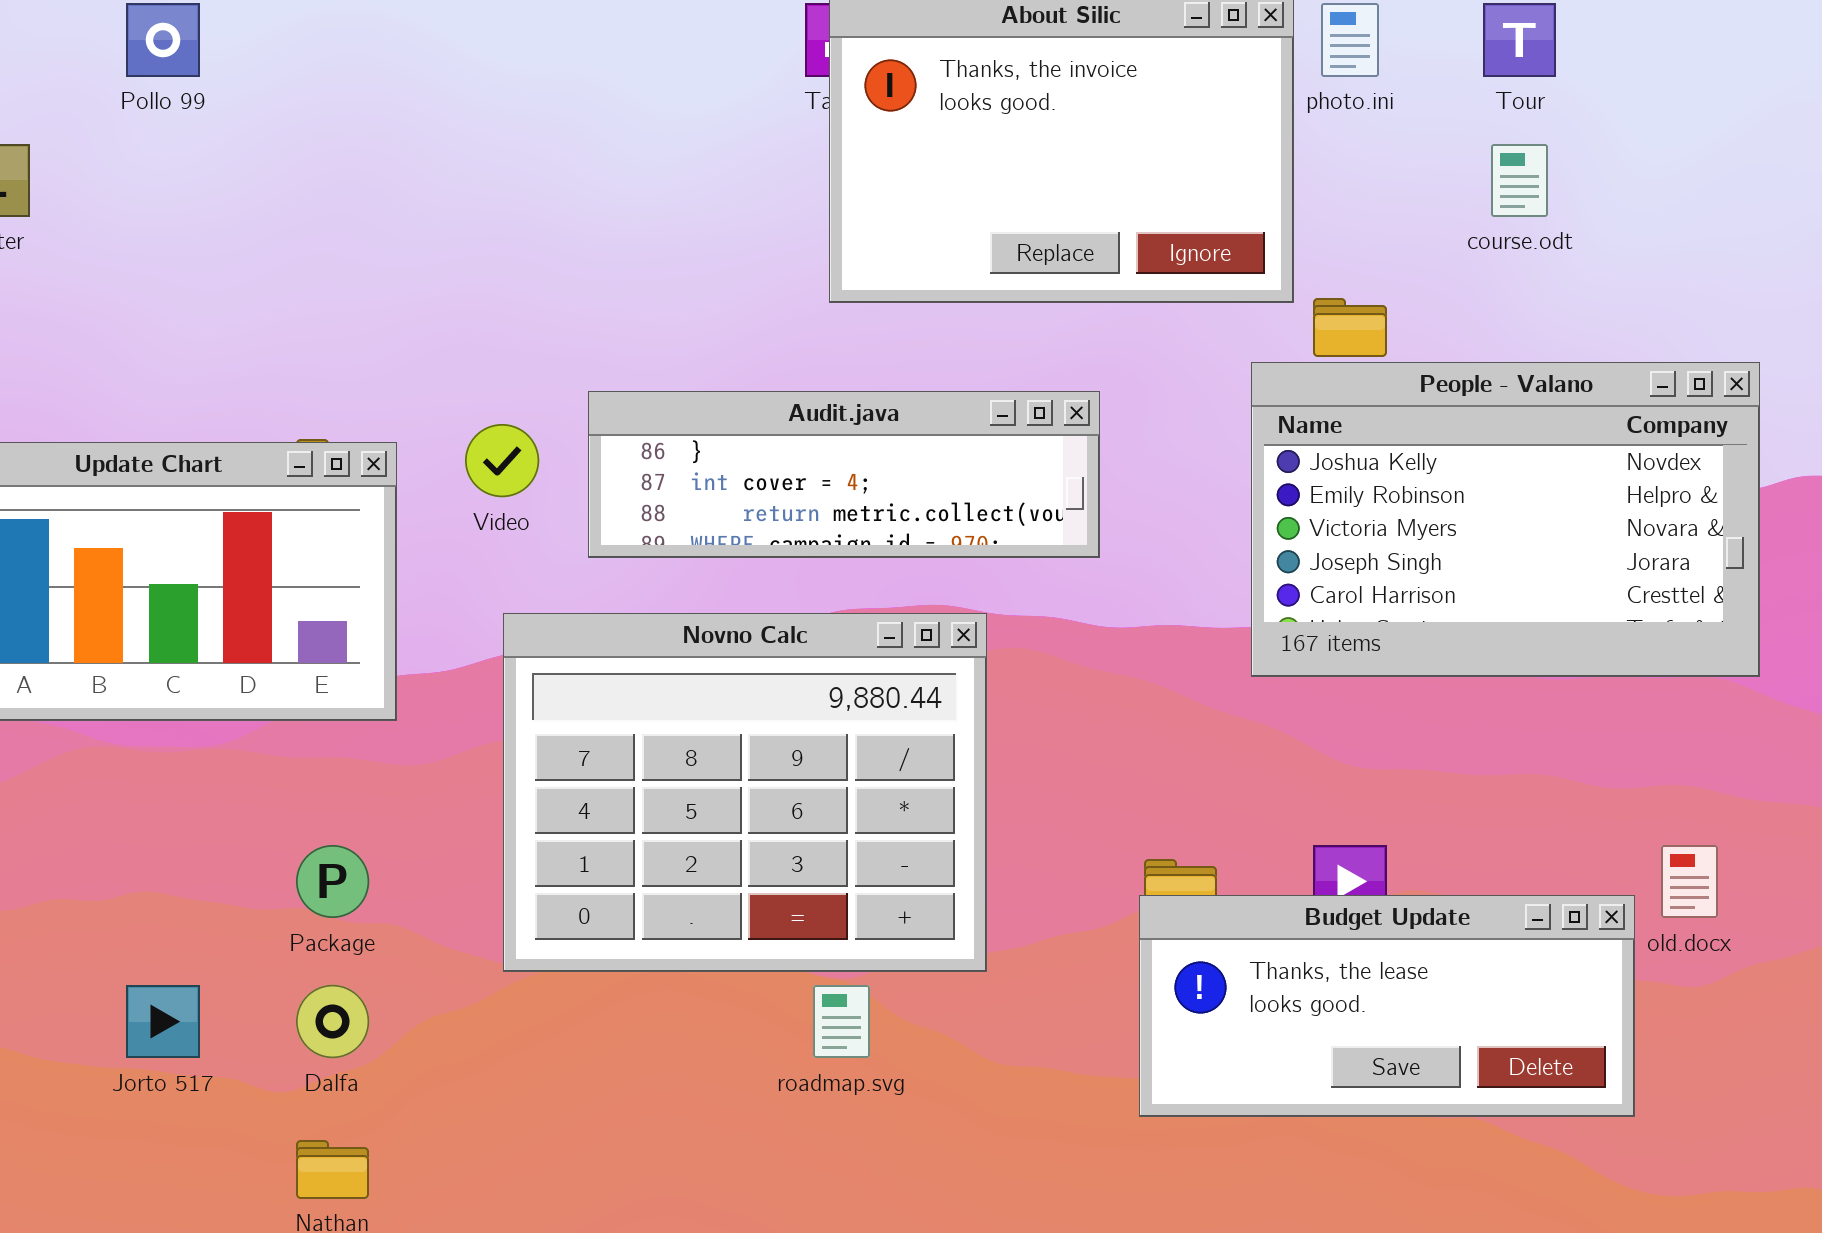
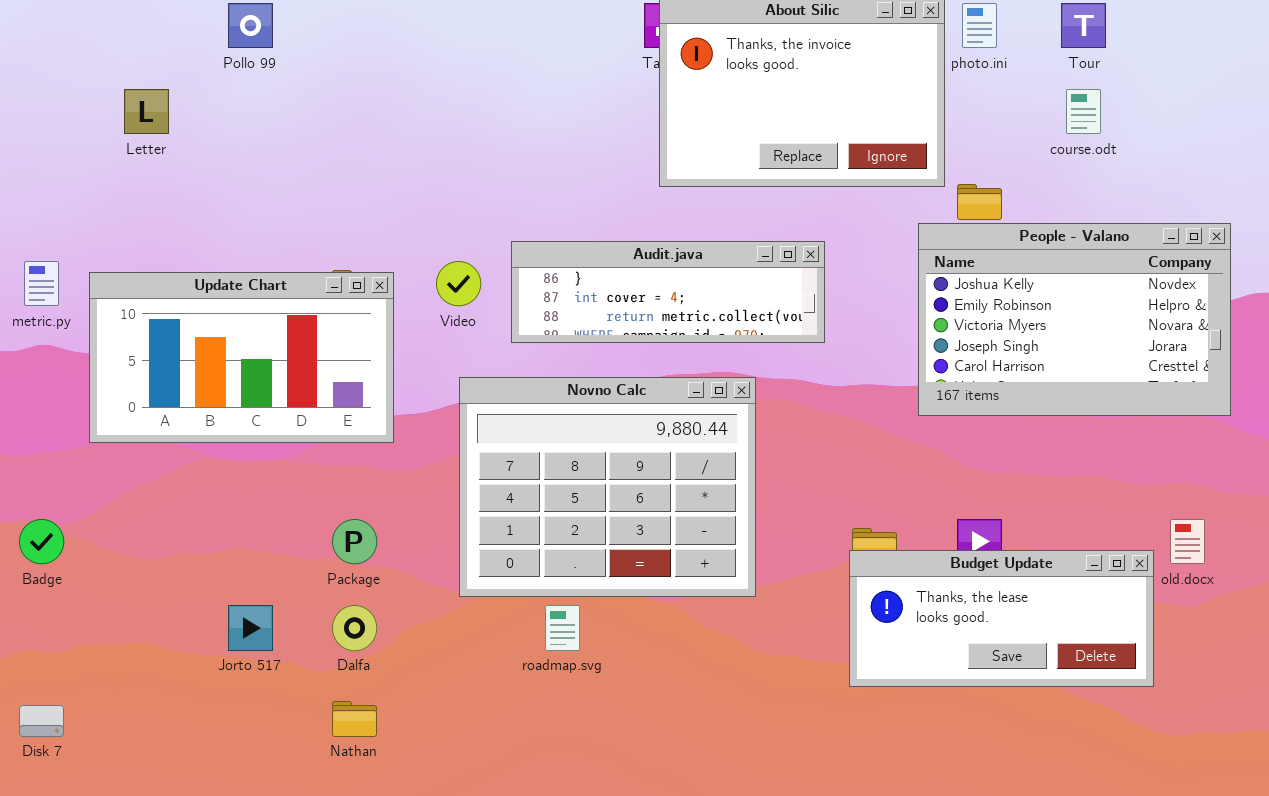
roadmap.svg: [813,985,870,1058] -> [545,605,580,651], moved

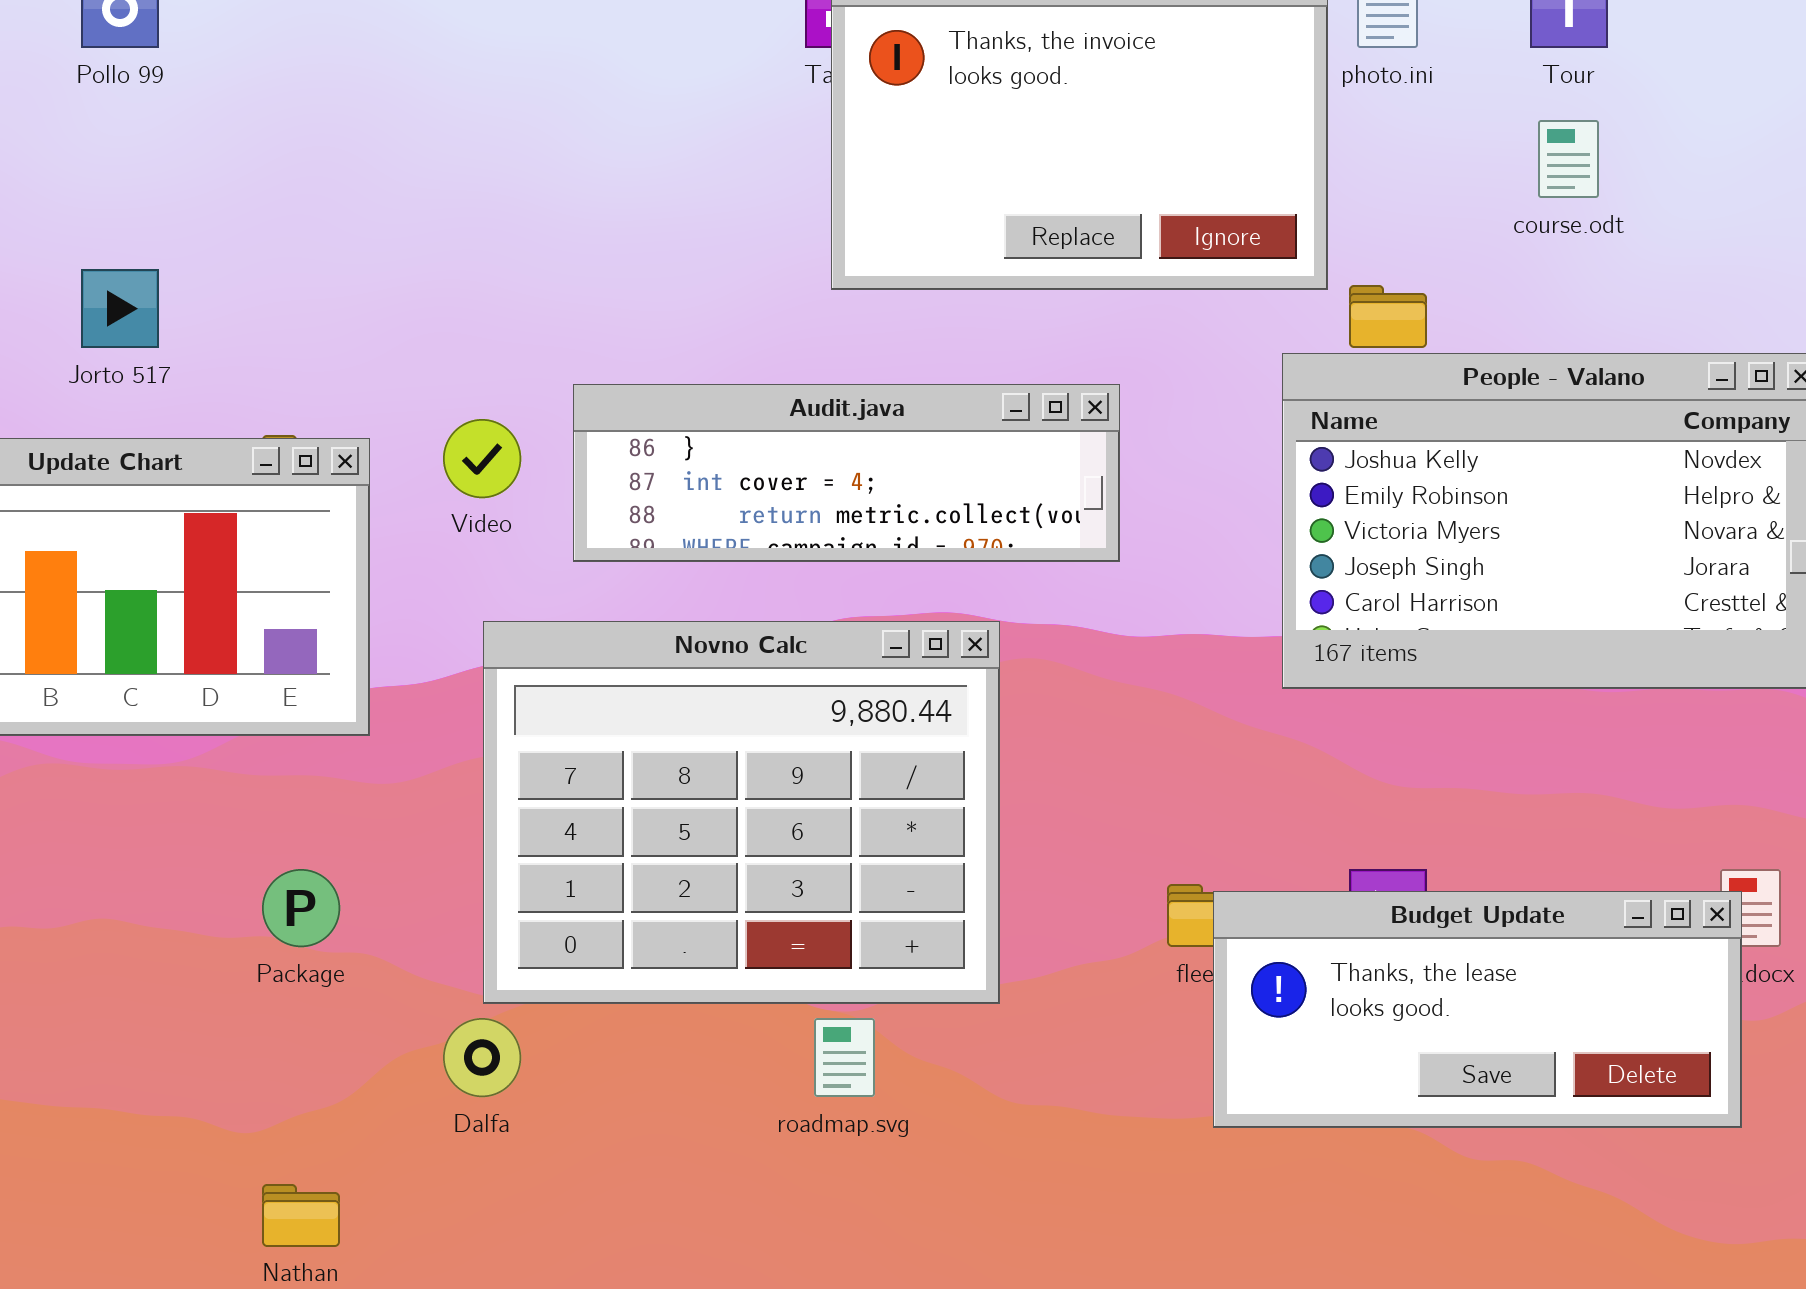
Budget Update: [849,550,1154,687] -> [1213,891,1742,1128], moved
Jorto 517: [228,605,273,651] -> [81,269,159,348], moved
Dalfa: [332,605,377,651] -> [443,1018,521,1097], moved
roadmap.svg: [545,605,580,651] -> [814,1018,875,1097], moved

